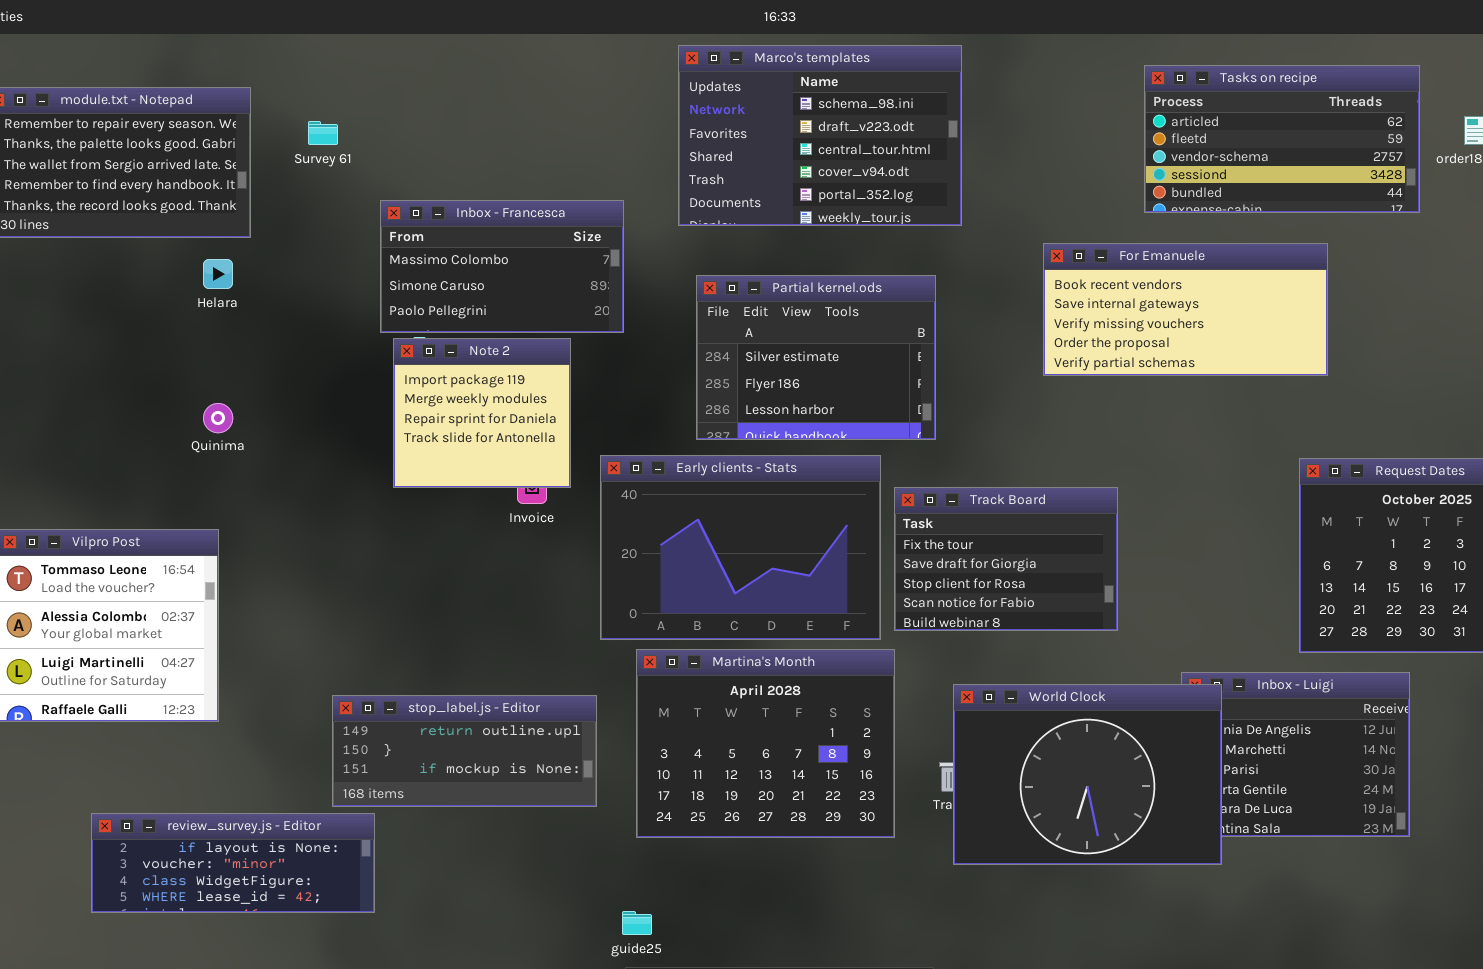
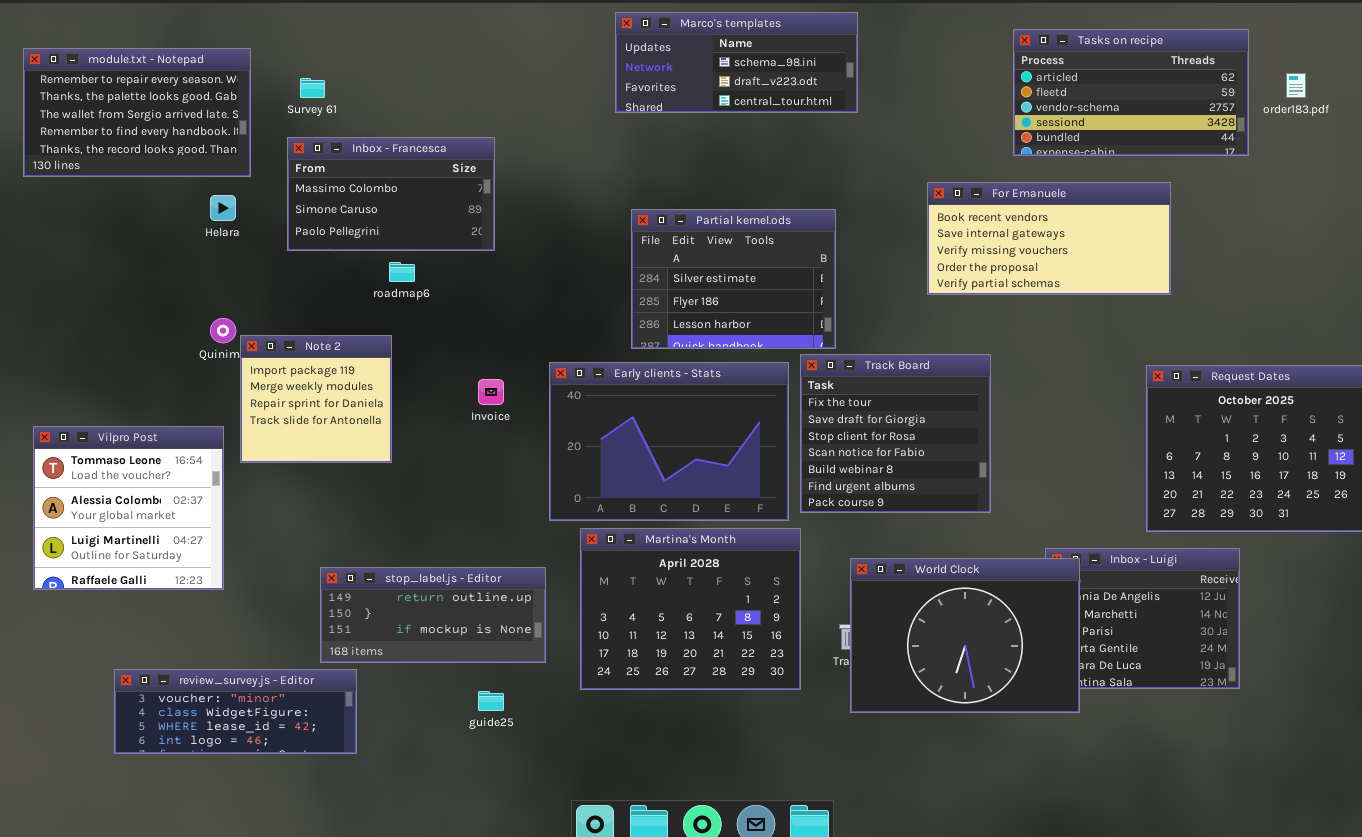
Marco's templates: [678,45,962,226] -> [615,12,858,113], resized
Inbox - Francesca: [380,200,624,333] -> [287,137,495,251], moved
Note 2: [393,338,571,488] -> [240,335,392,463], moved
Track Board: [894,487,1118,631] -> [800,354,991,513], resized
review_survey.js - Editor: [91,813,375,913] -> [114,669,357,754], scrolled down 1 row
guide25: [622,911,652,935] -> [478,691,504,711], moved

